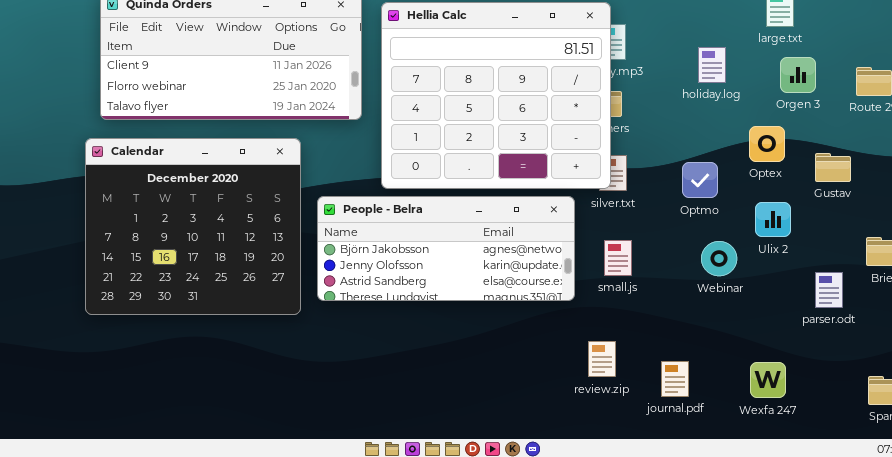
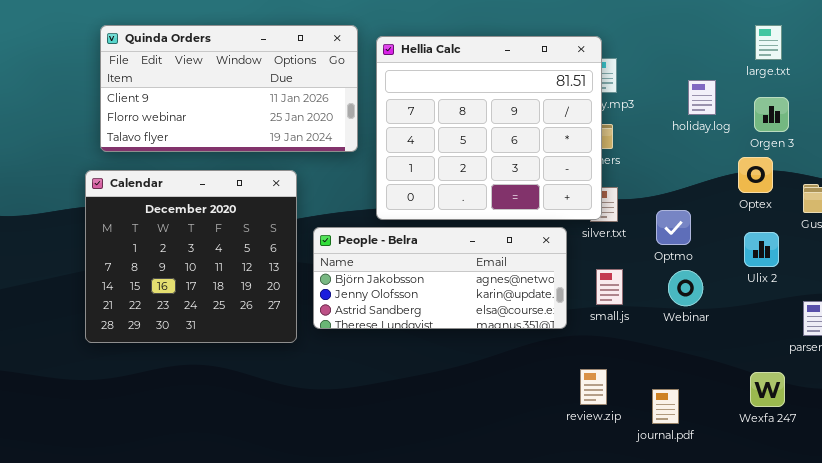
Orgen 3: [780,57,816,93] -> [754,97,789,132], moved
Optmo: [682,162,718,198] -> [656,210,691,245], moved
Webinar: [701,241,737,276] -> [668,270,703,306], moved
Wexfa 247: [750,362,786,398] -> [750,372,785,407], moved

